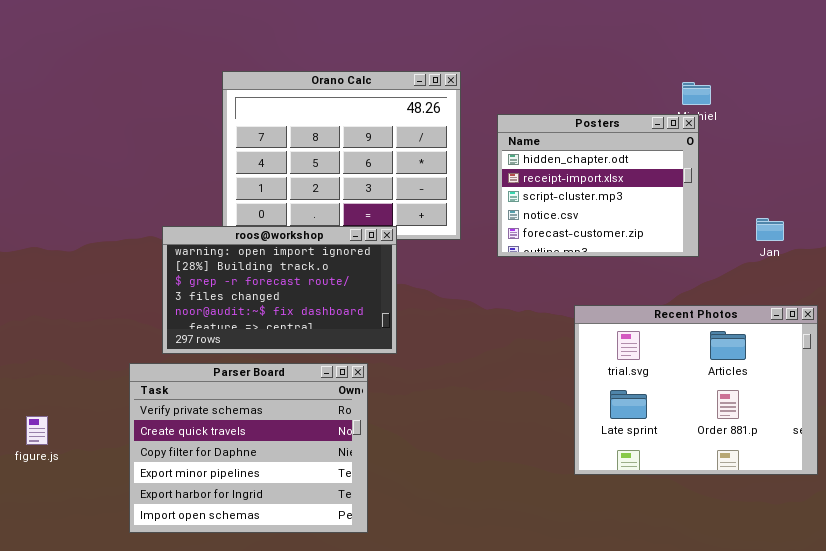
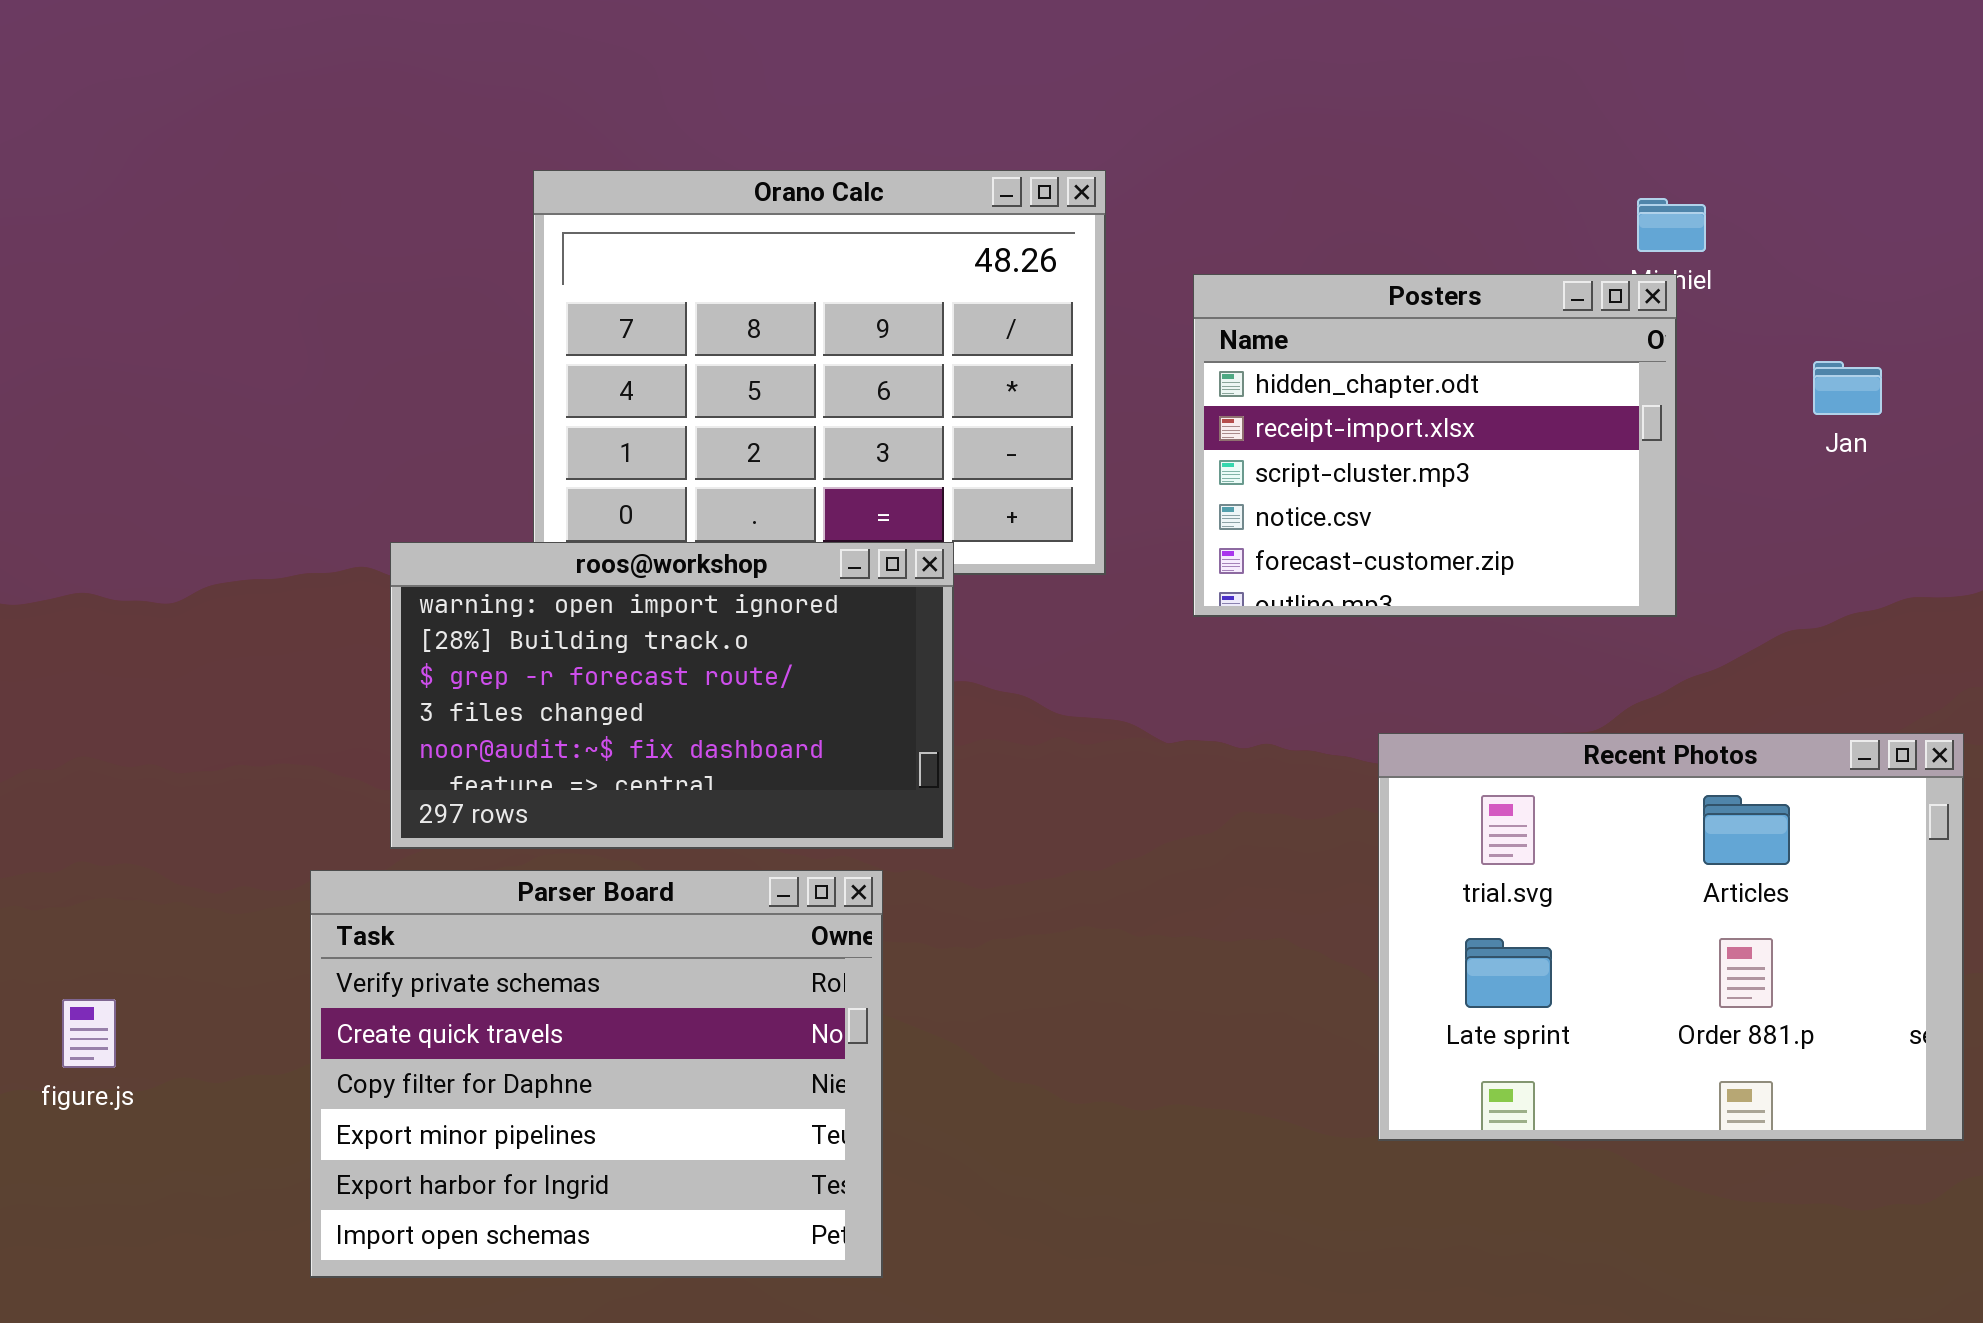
Jan: [756,218,784,241] -> [1813,361,1882,415], moved

